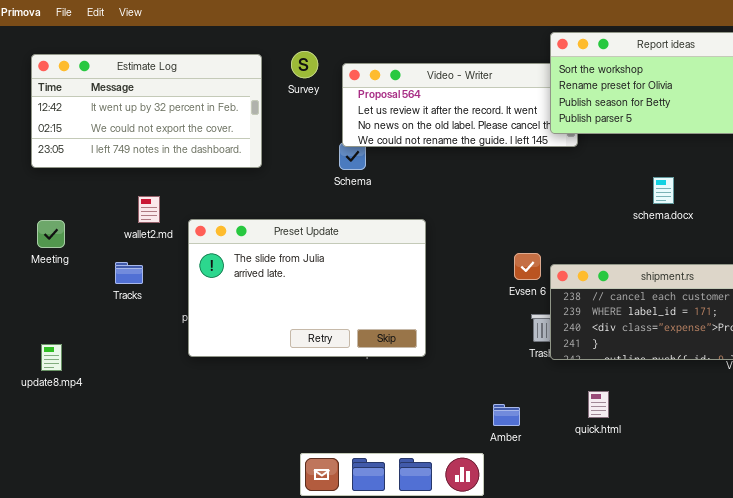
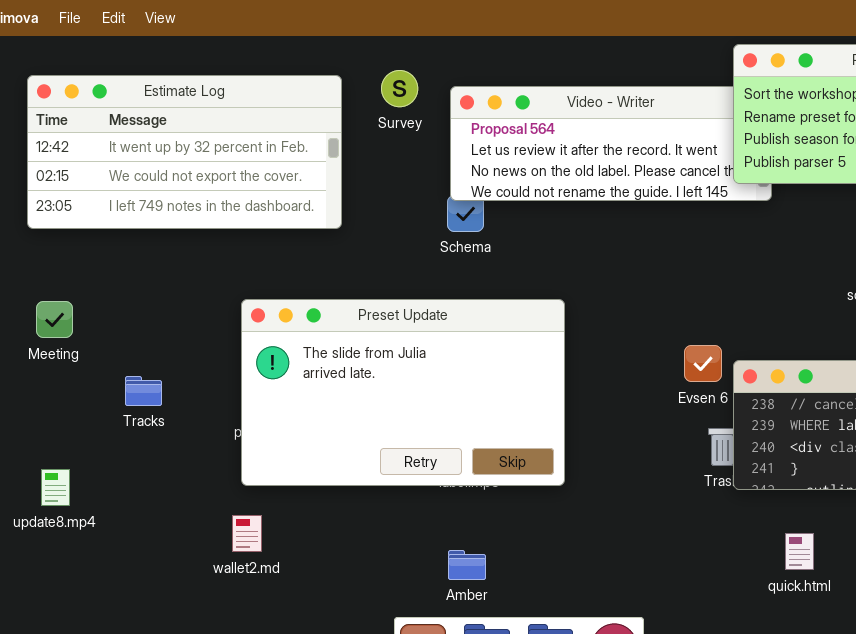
wallet2.md: [138,196,160,223] -> [232,515,262,552], moved
Tracks: [115,262,143,284] -> [125,376,162,406], moved
Amber: [493,404,520,426] -> [448,550,486,580], moved

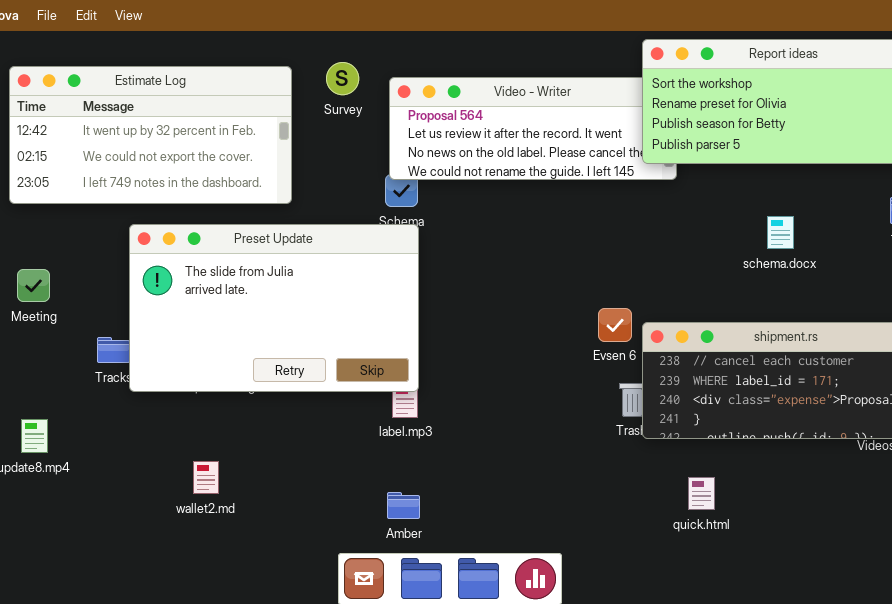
Preset Update: [241,299,565,486] -> [129,224,419,392], moved

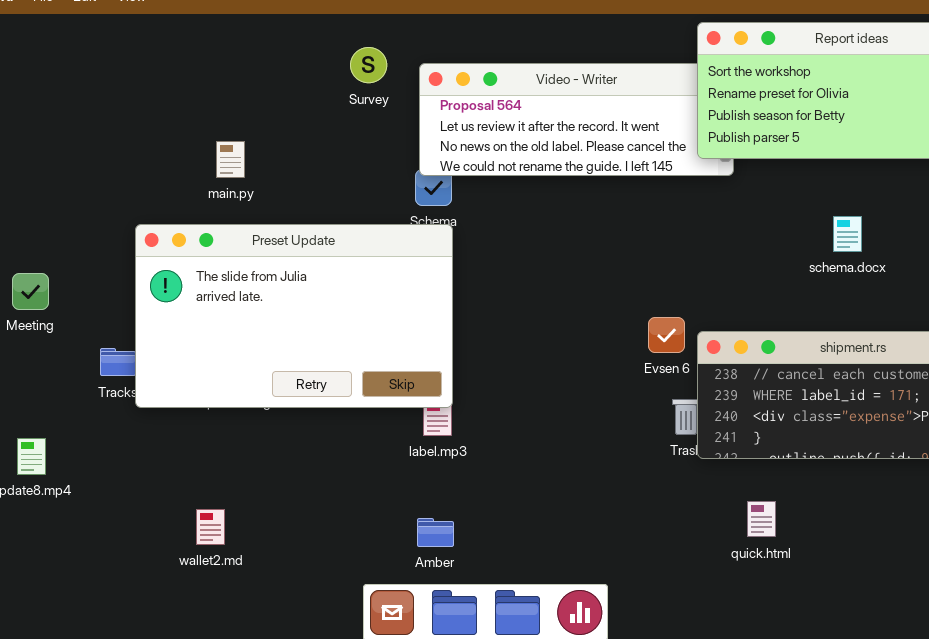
Estimate Log: [9,66,292,204] -> none, closed
wallet2.md: [193,461,219,494] -> [196,509,225,545], moved

